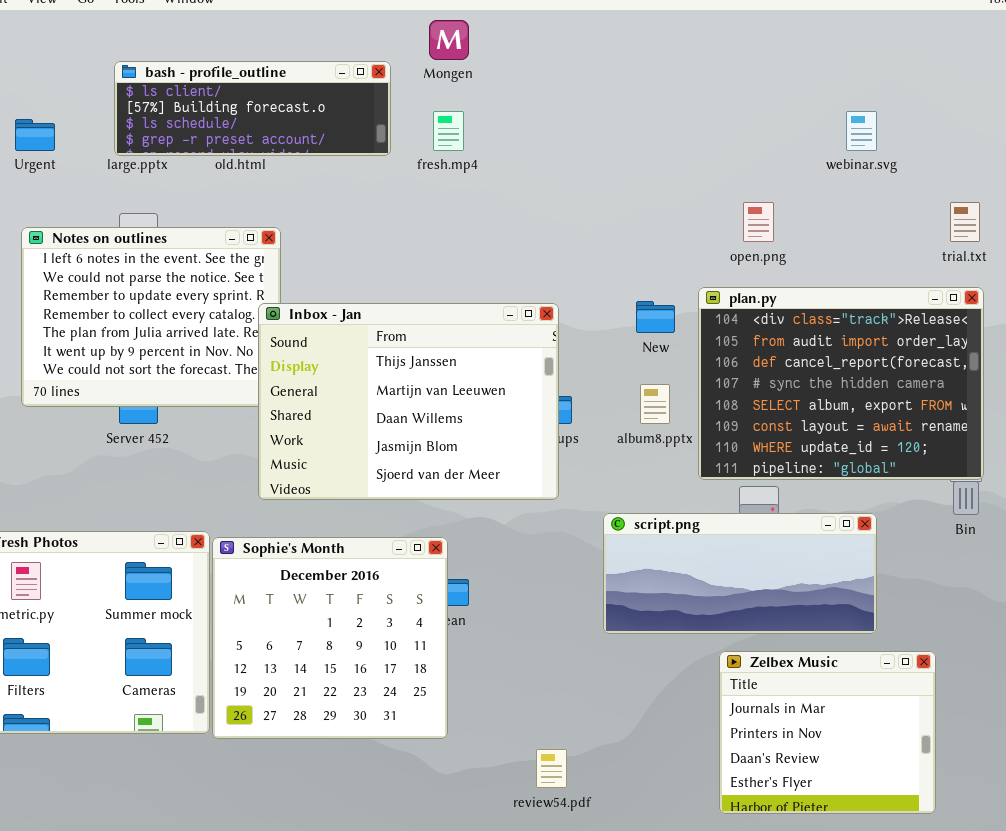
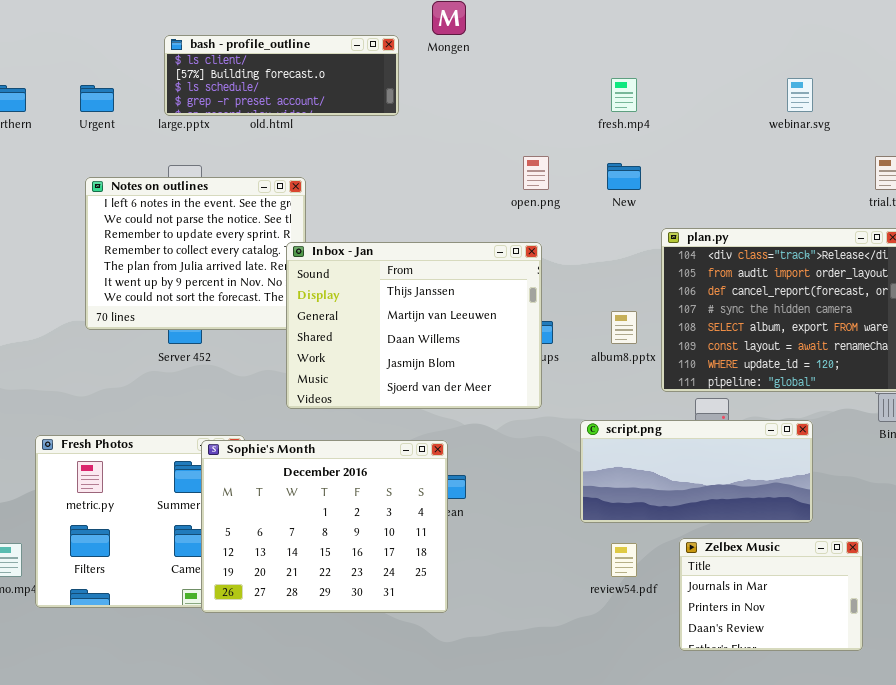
fresh.mp4: [433,111,464,151] -> [611,78,637,112], moved
open.png: [743,202,774,242] -> [523,156,549,190], moved
New: [636,301,675,333] -> [607,163,641,190], moved
Sophie's Month: [212,537,448,739] -> [201,440,448,613], resized
Zelbex Music: [719,651,936,814] -> [679,538,863,651], resized
review54.pdf: [536,749,567,788] -> [611,543,637,577], moved

